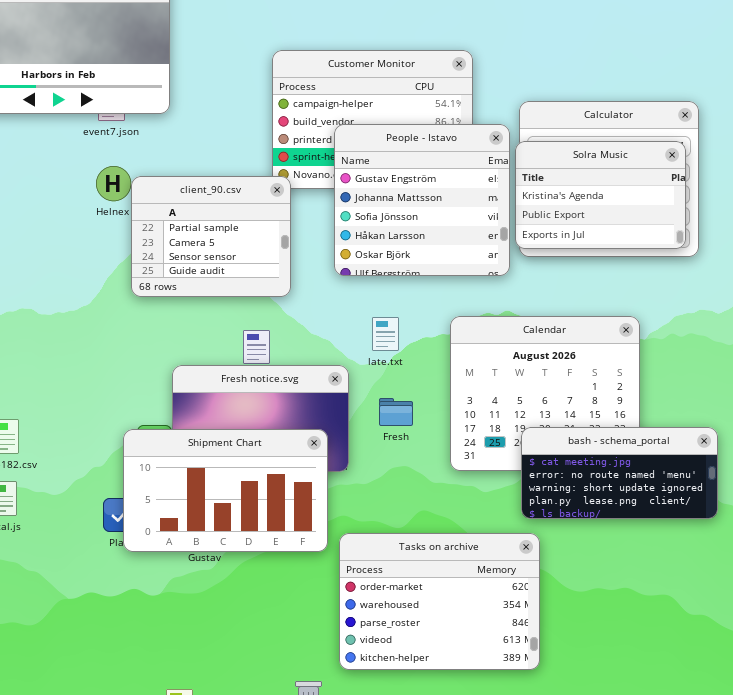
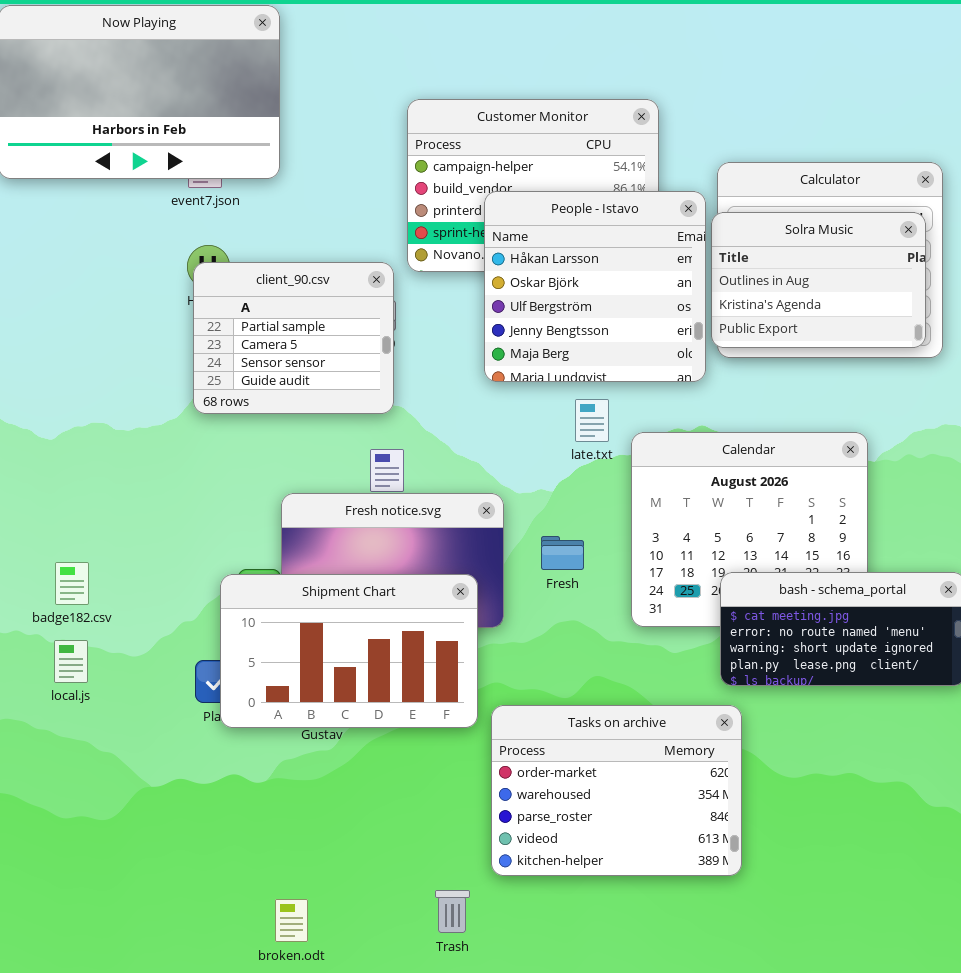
People - Istavo: [334,124,510,276] -> [484,191,706,382], scrolled down 3 rows
Solra Music: [515,141,686,249] -> [711,212,926,348], scrolled up 1 row
client_90.csv: [131,176,291,297] -> [193,262,394,414], moved
late.txt: [372,317,399,351] -> [575,399,609,442], moved

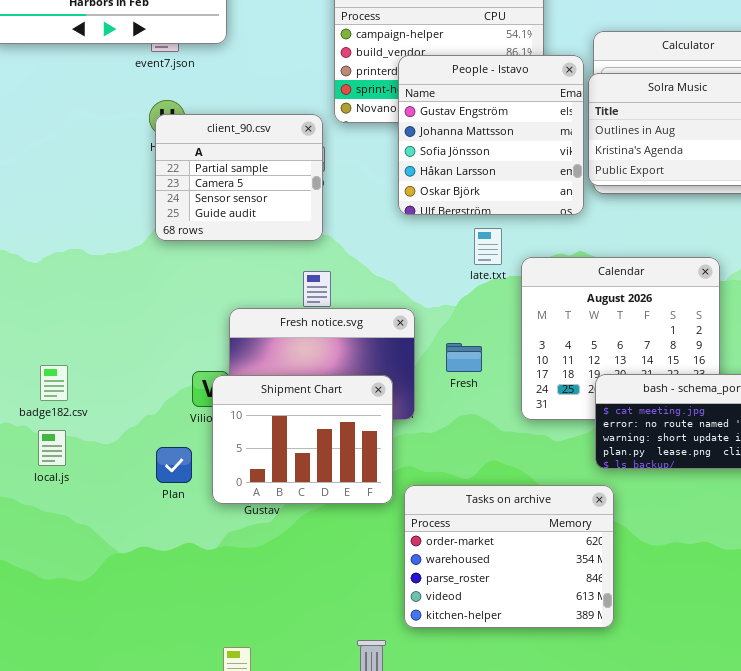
People - Istavo: [484,191,706,382] -> [398,55,584,215], scrolled up 3 rows
Shipment Chart: [220,574,478,728] -> [212,375,393,504], resized

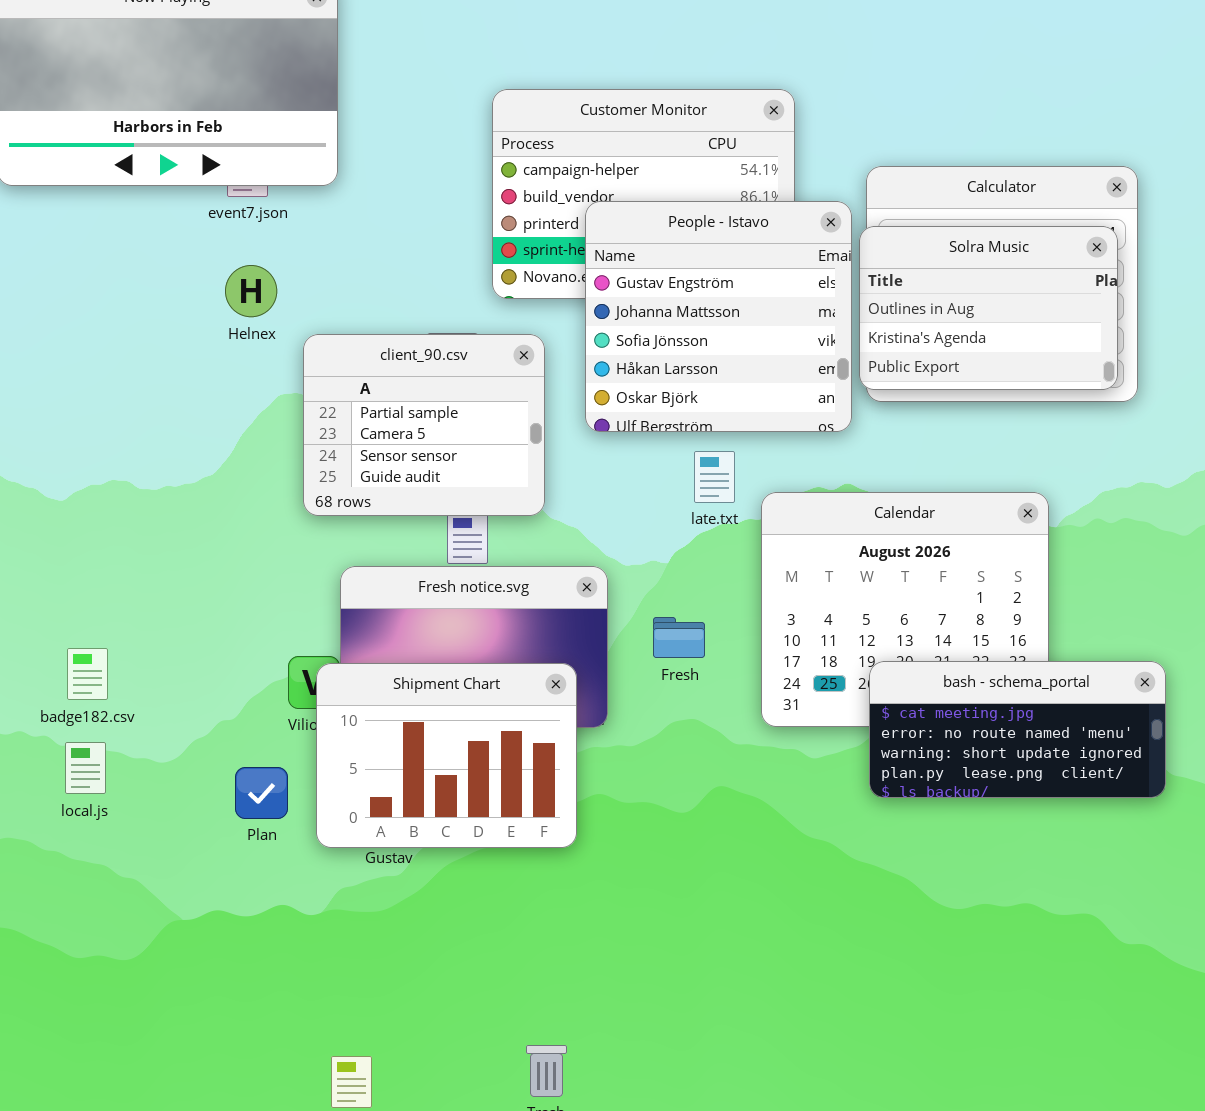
client_90.csv: [155,114,323,241] -> [303,334,545,516], moved
Tasks on archive: [404,485,614,628] -> none, closed

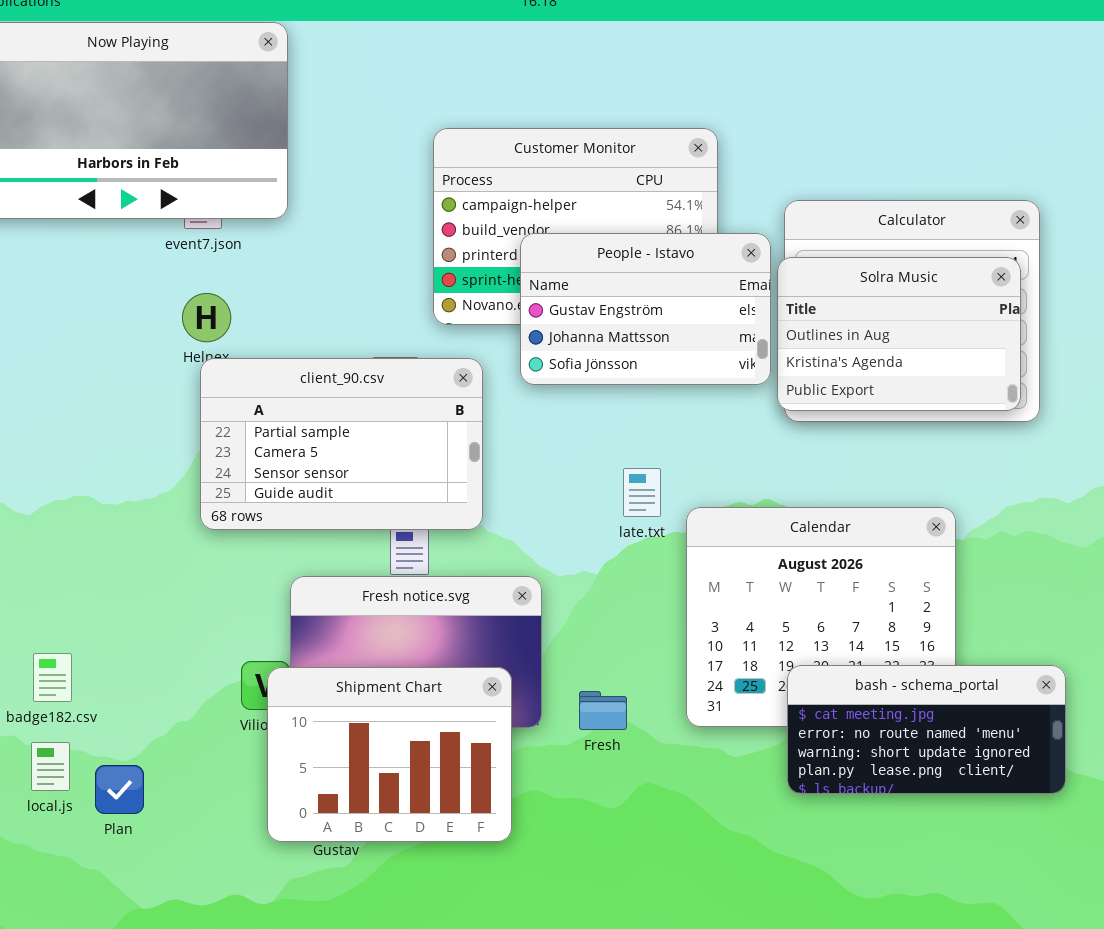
People - Istavo: [585,201,852,432] -> [520,233,771,385], resized
client_90.csv: [303,334,545,516] -> [200,358,483,530], resized
Fresh: [653,617,705,658] -> [579,691,627,730], moved
Plan: [235,767,288,819] -> [95,765,144,814], moved

